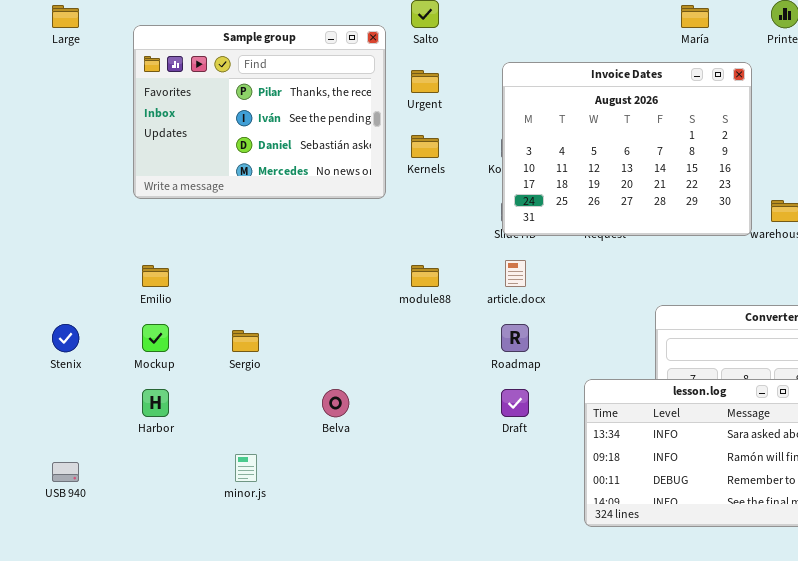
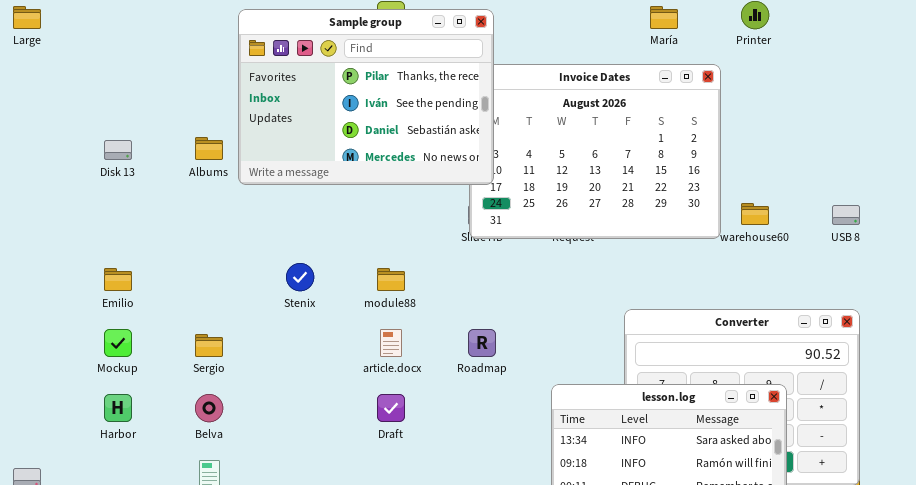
Sample group: [133,25,386,199] -> [238,9,494,185], moved
article.docx: [505,260,526,287] -> [380,329,402,357], moved
Stenix: [52,324,79,352] -> [286,263,314,291], moved
Belva: [322,389,349,417] -> [195,394,223,422], moved
Draft: [501,389,529,417] -> [377,394,405,422], moved

